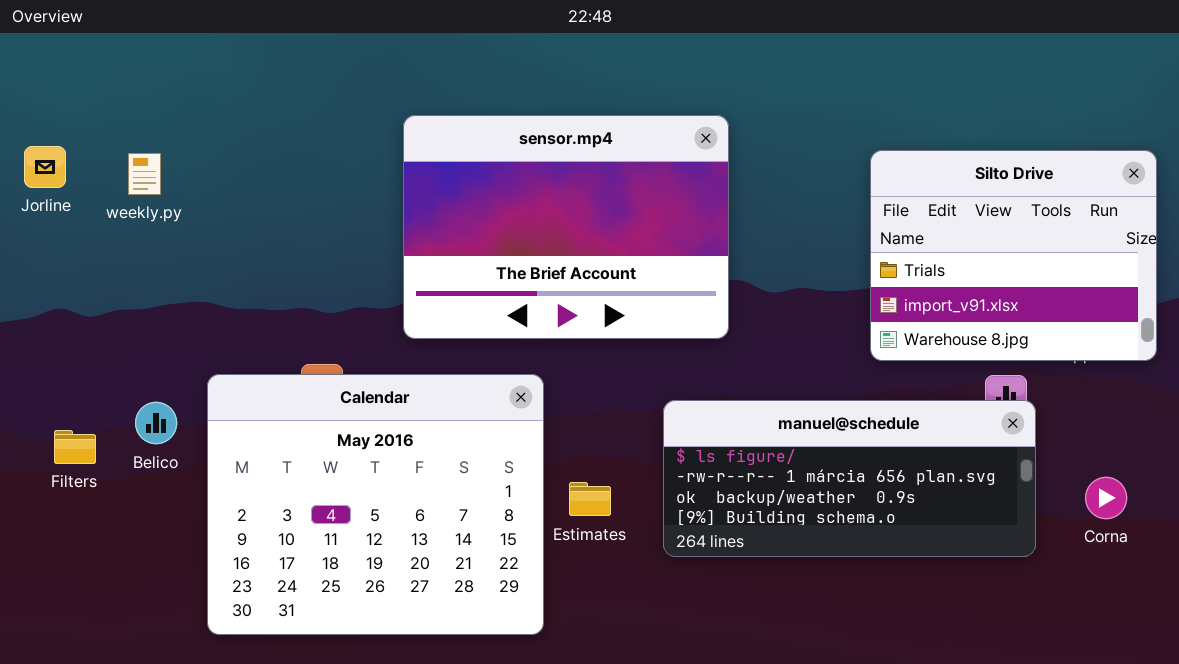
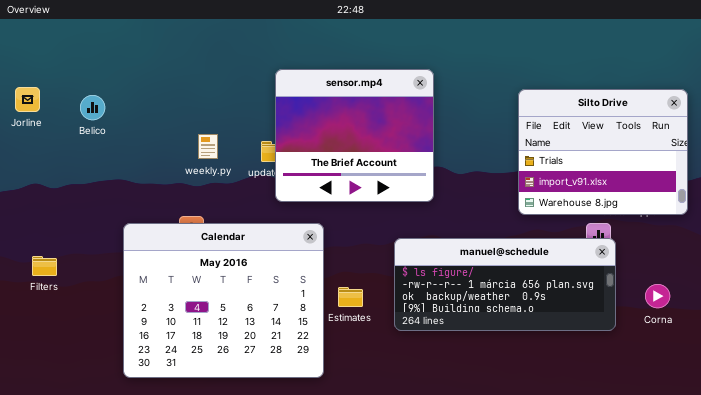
sensor.mp4: [403,115,729,339] -> [275,69,434,202], resized
weekly.py: [128,153,161,195] -> [198,134,218,159], moved
Belico: [135,402,177,444] -> [80,95,105,120], moved

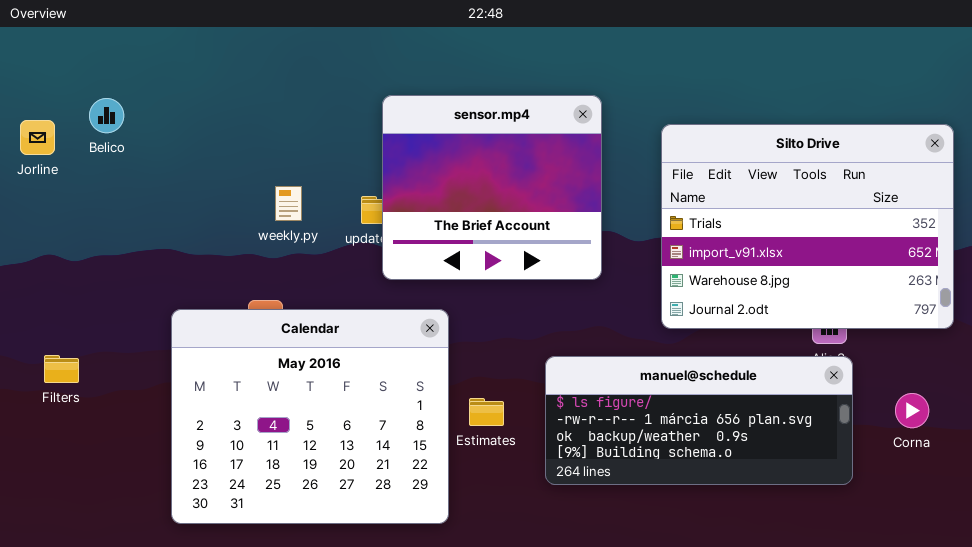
Silto Drive: [518,89,688,215] -> [661,124,954,329], resized
Belico: [80,95,105,120] -> [89,98,124,133], moved
manuel@schedule: [394,238,616,331] -> [545,356,853,485], moved

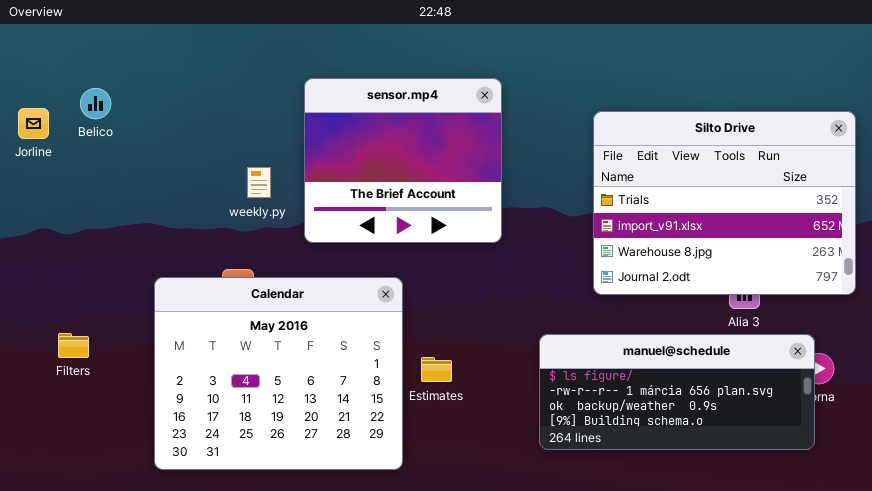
sensor.mp4: [382,95,602,280] -> [304,78,502,243], moved
Filters: [44,355,79,383] -> [58,333,89,358], moved
manuel@schedule: [545,356,853,485] -> [539,334,815,450], moved

